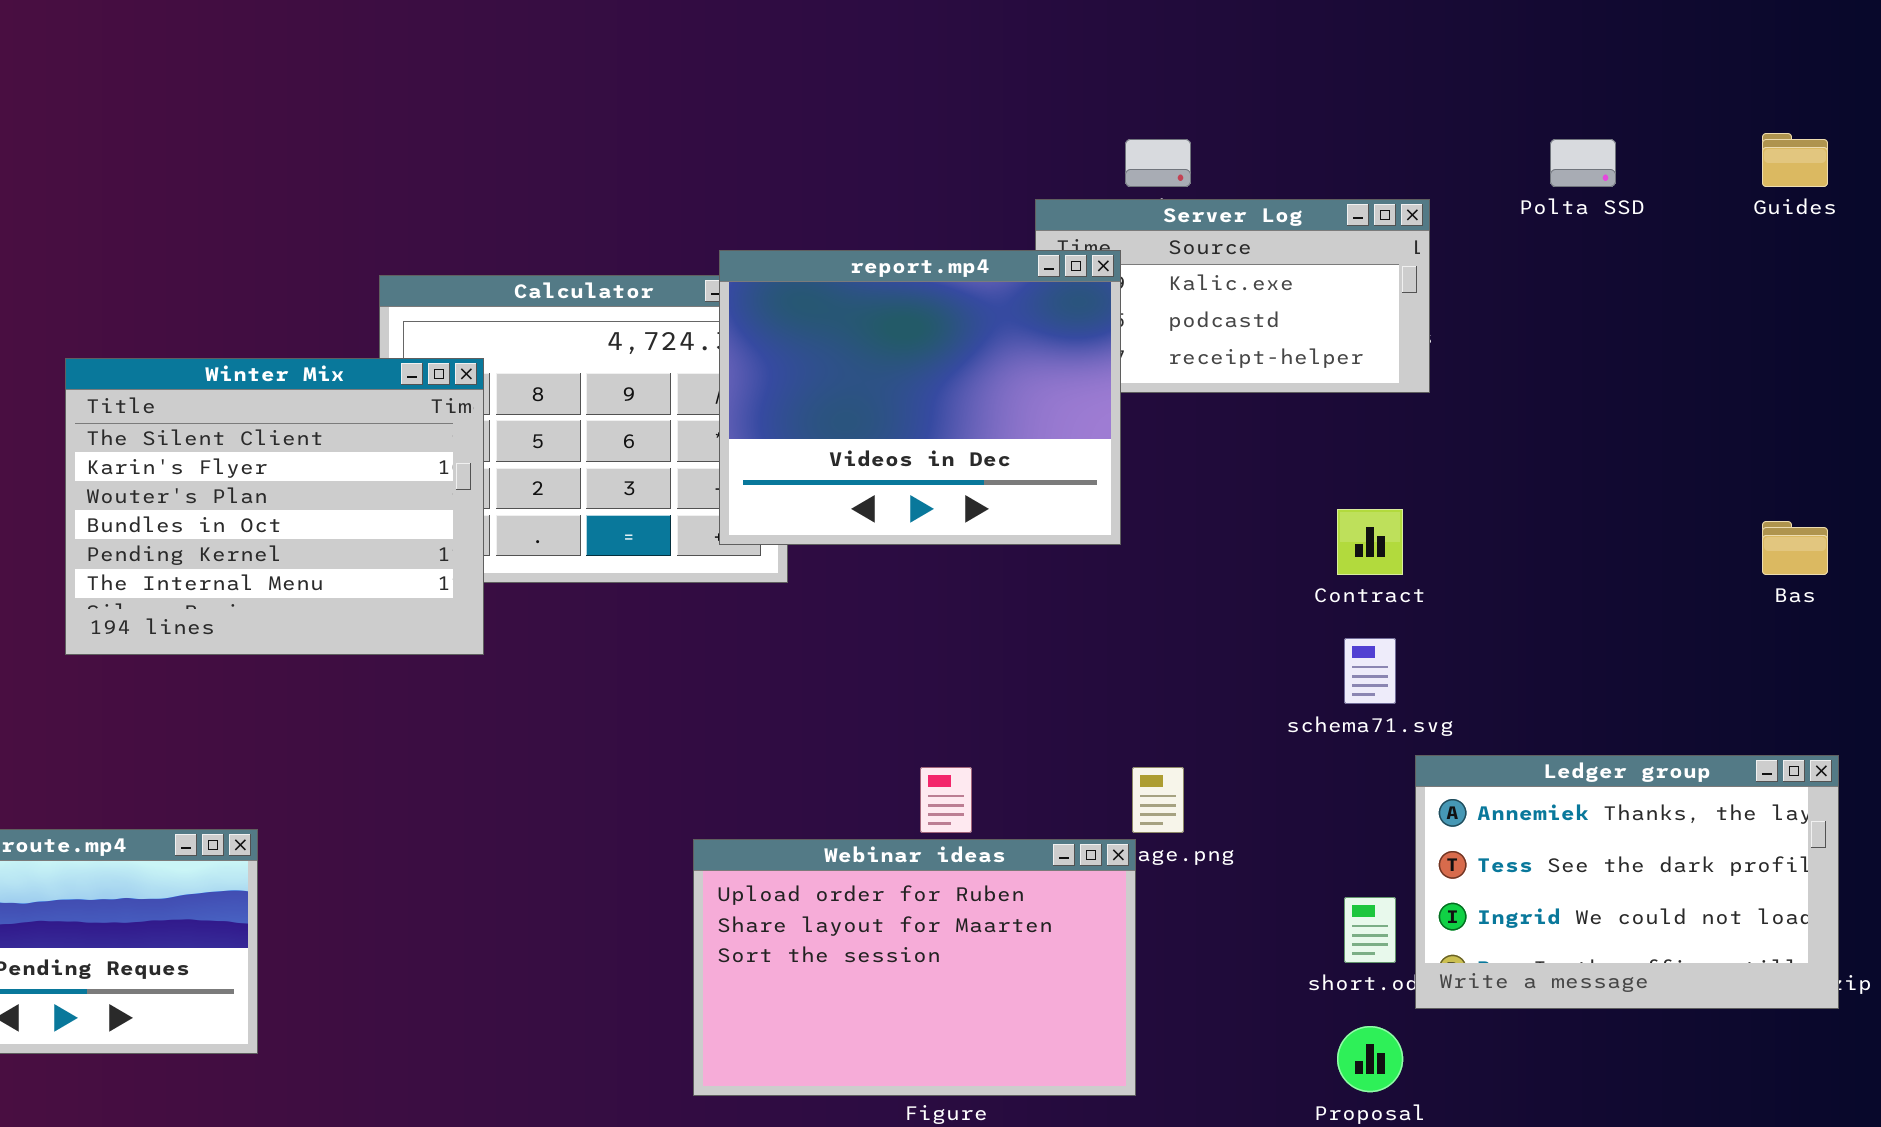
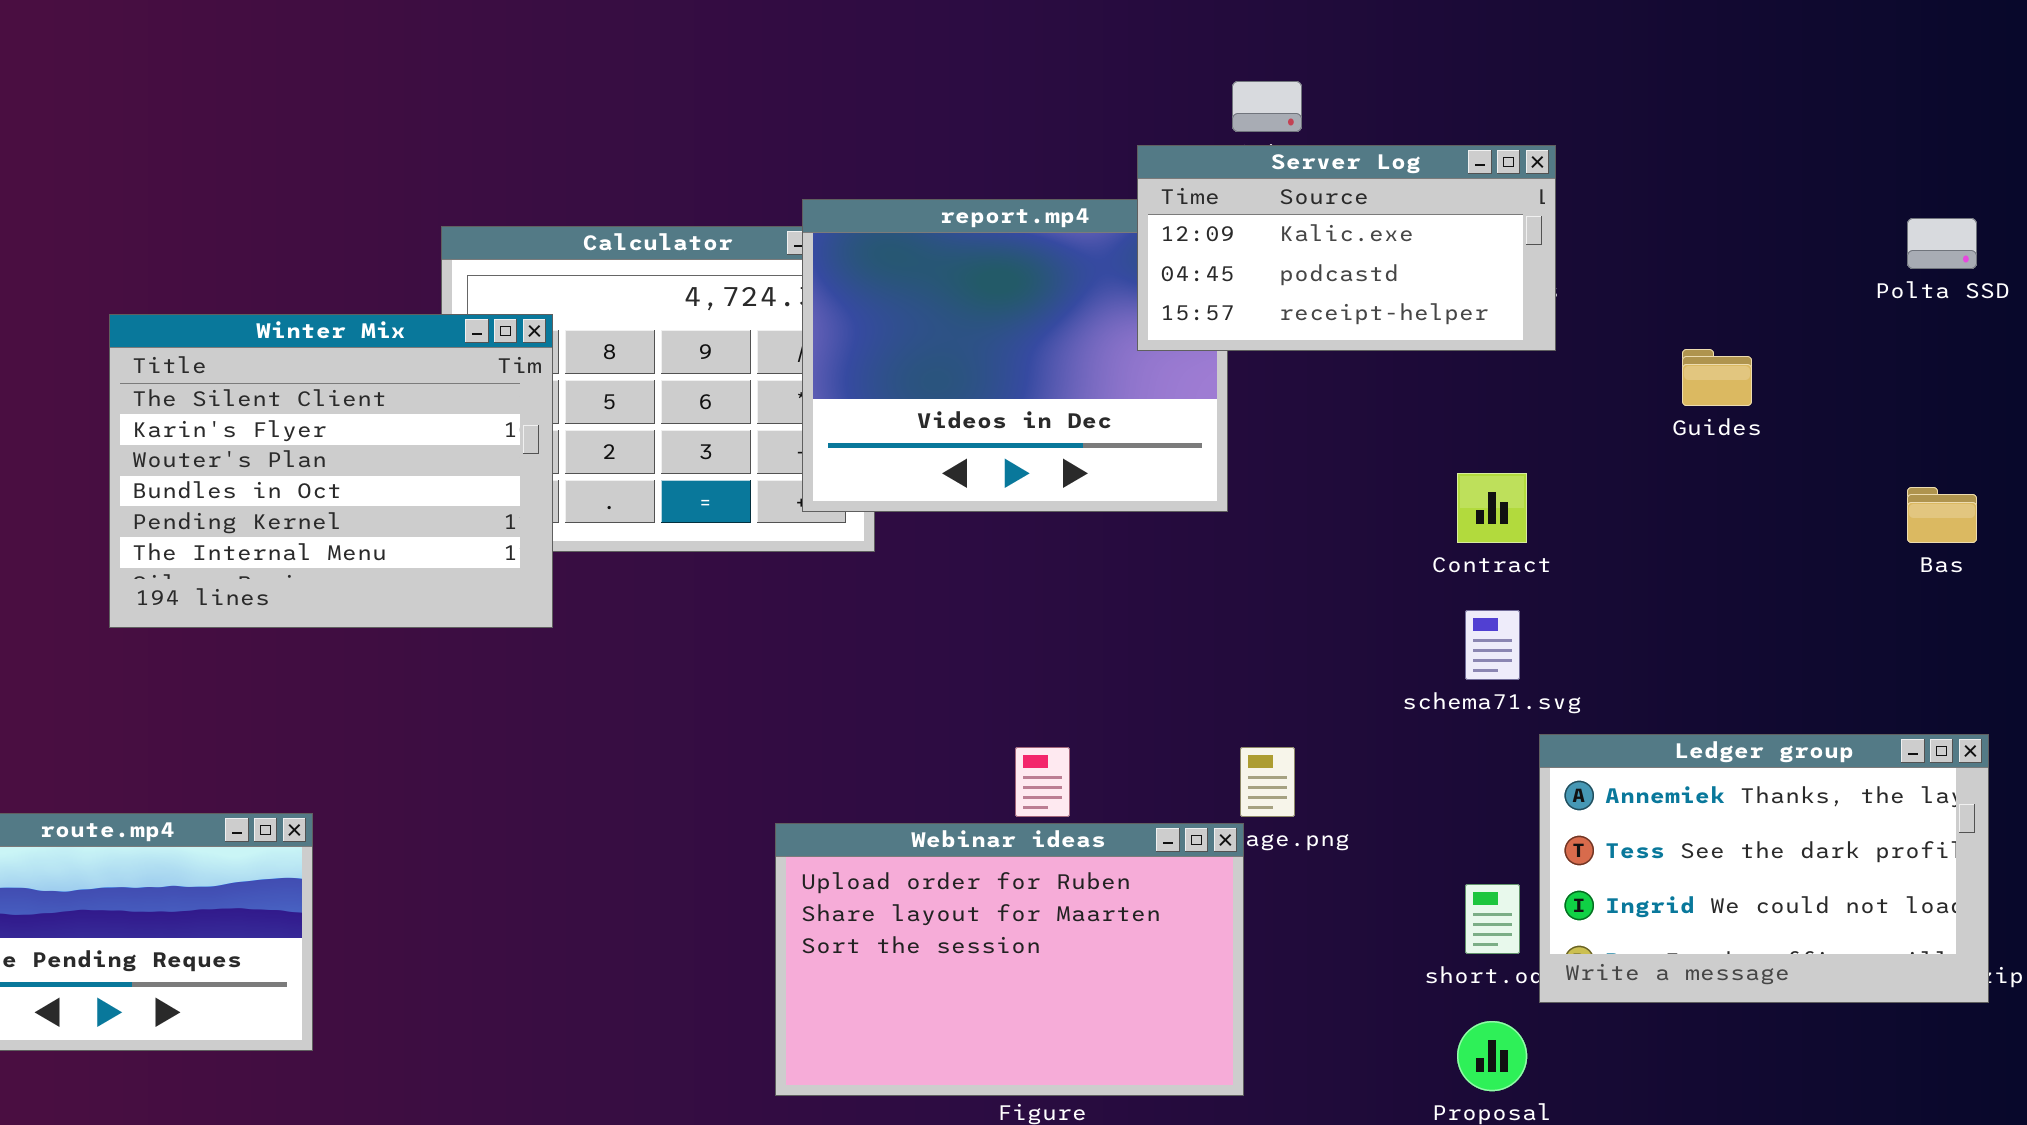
Guides: [1762,133,1828,187] -> [1682,349,1752,406], moved
Polta SSD: [1550,139,1616,187] -> [1907,218,1977,269], moved
Server Log: [1035,199,1430,393] -> [1137,145,1556,351], raised

